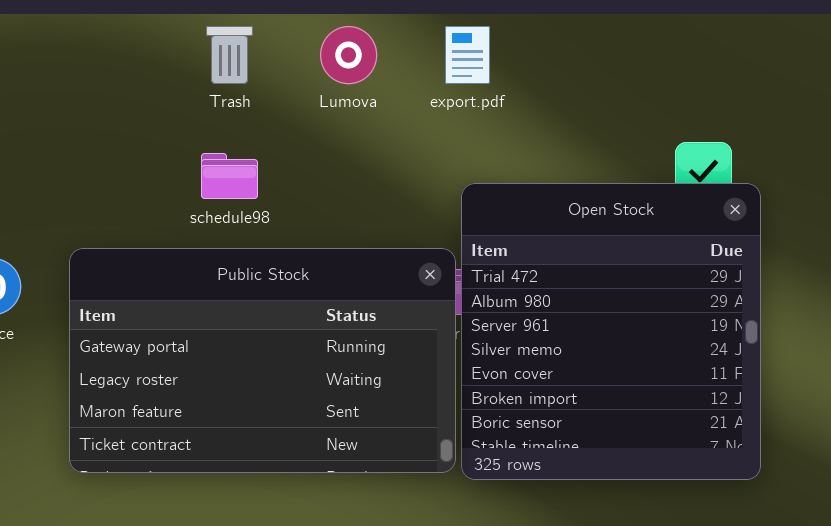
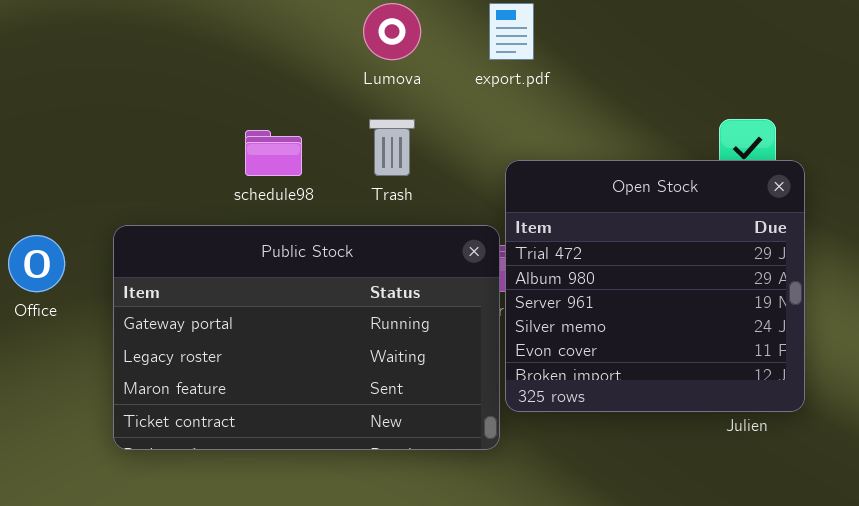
Trash: [206,26,253,84] -> [369,119,415,176], moved
Open Stock: [461,183,761,480] -> [505,160,805,412], resized

